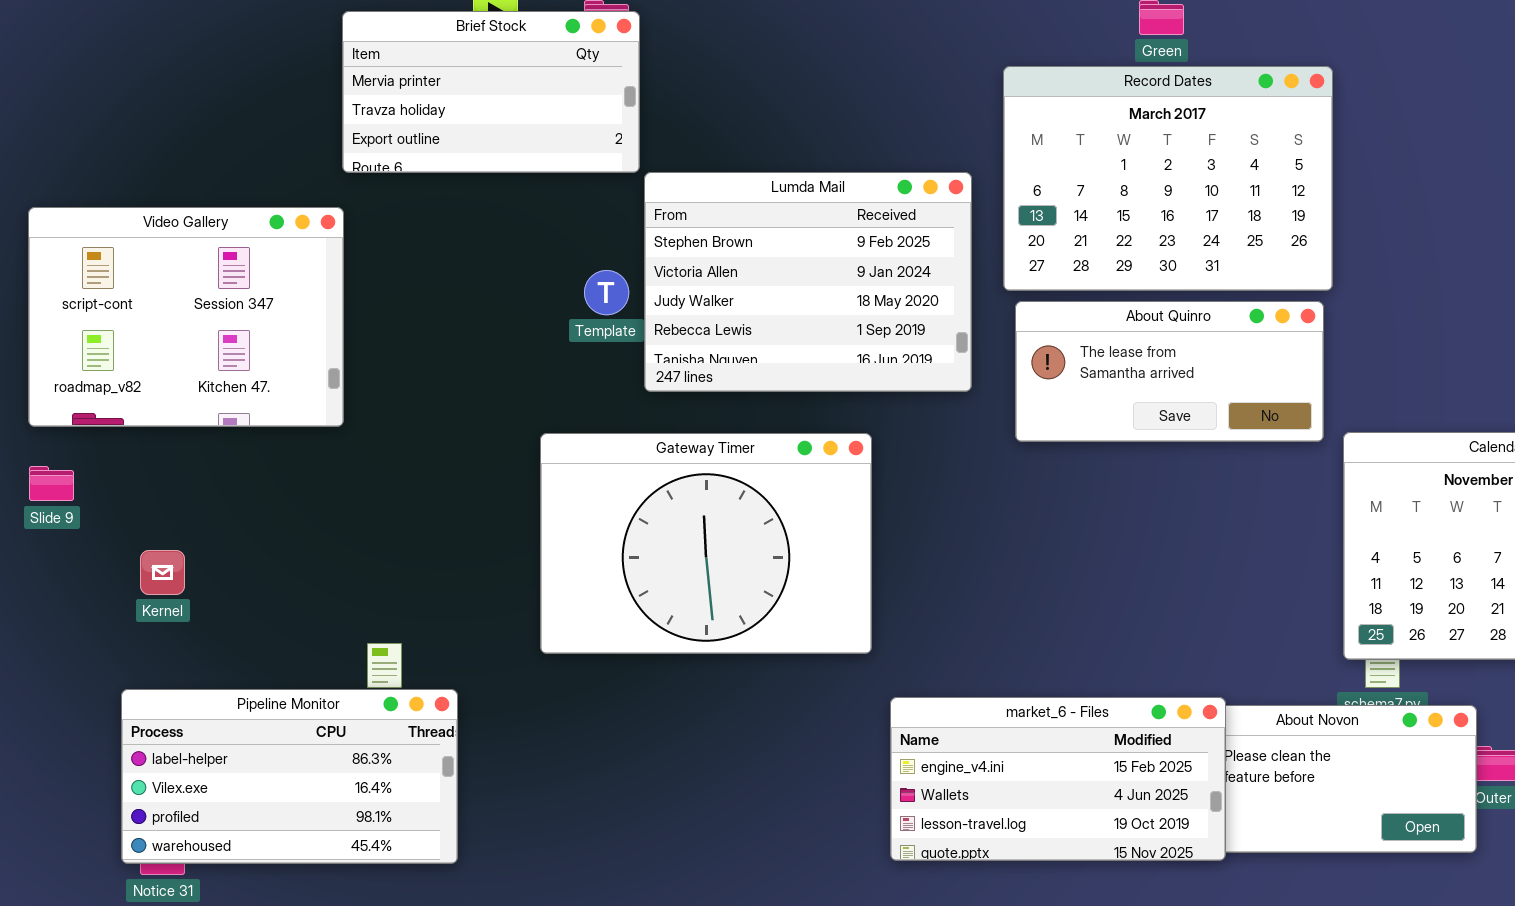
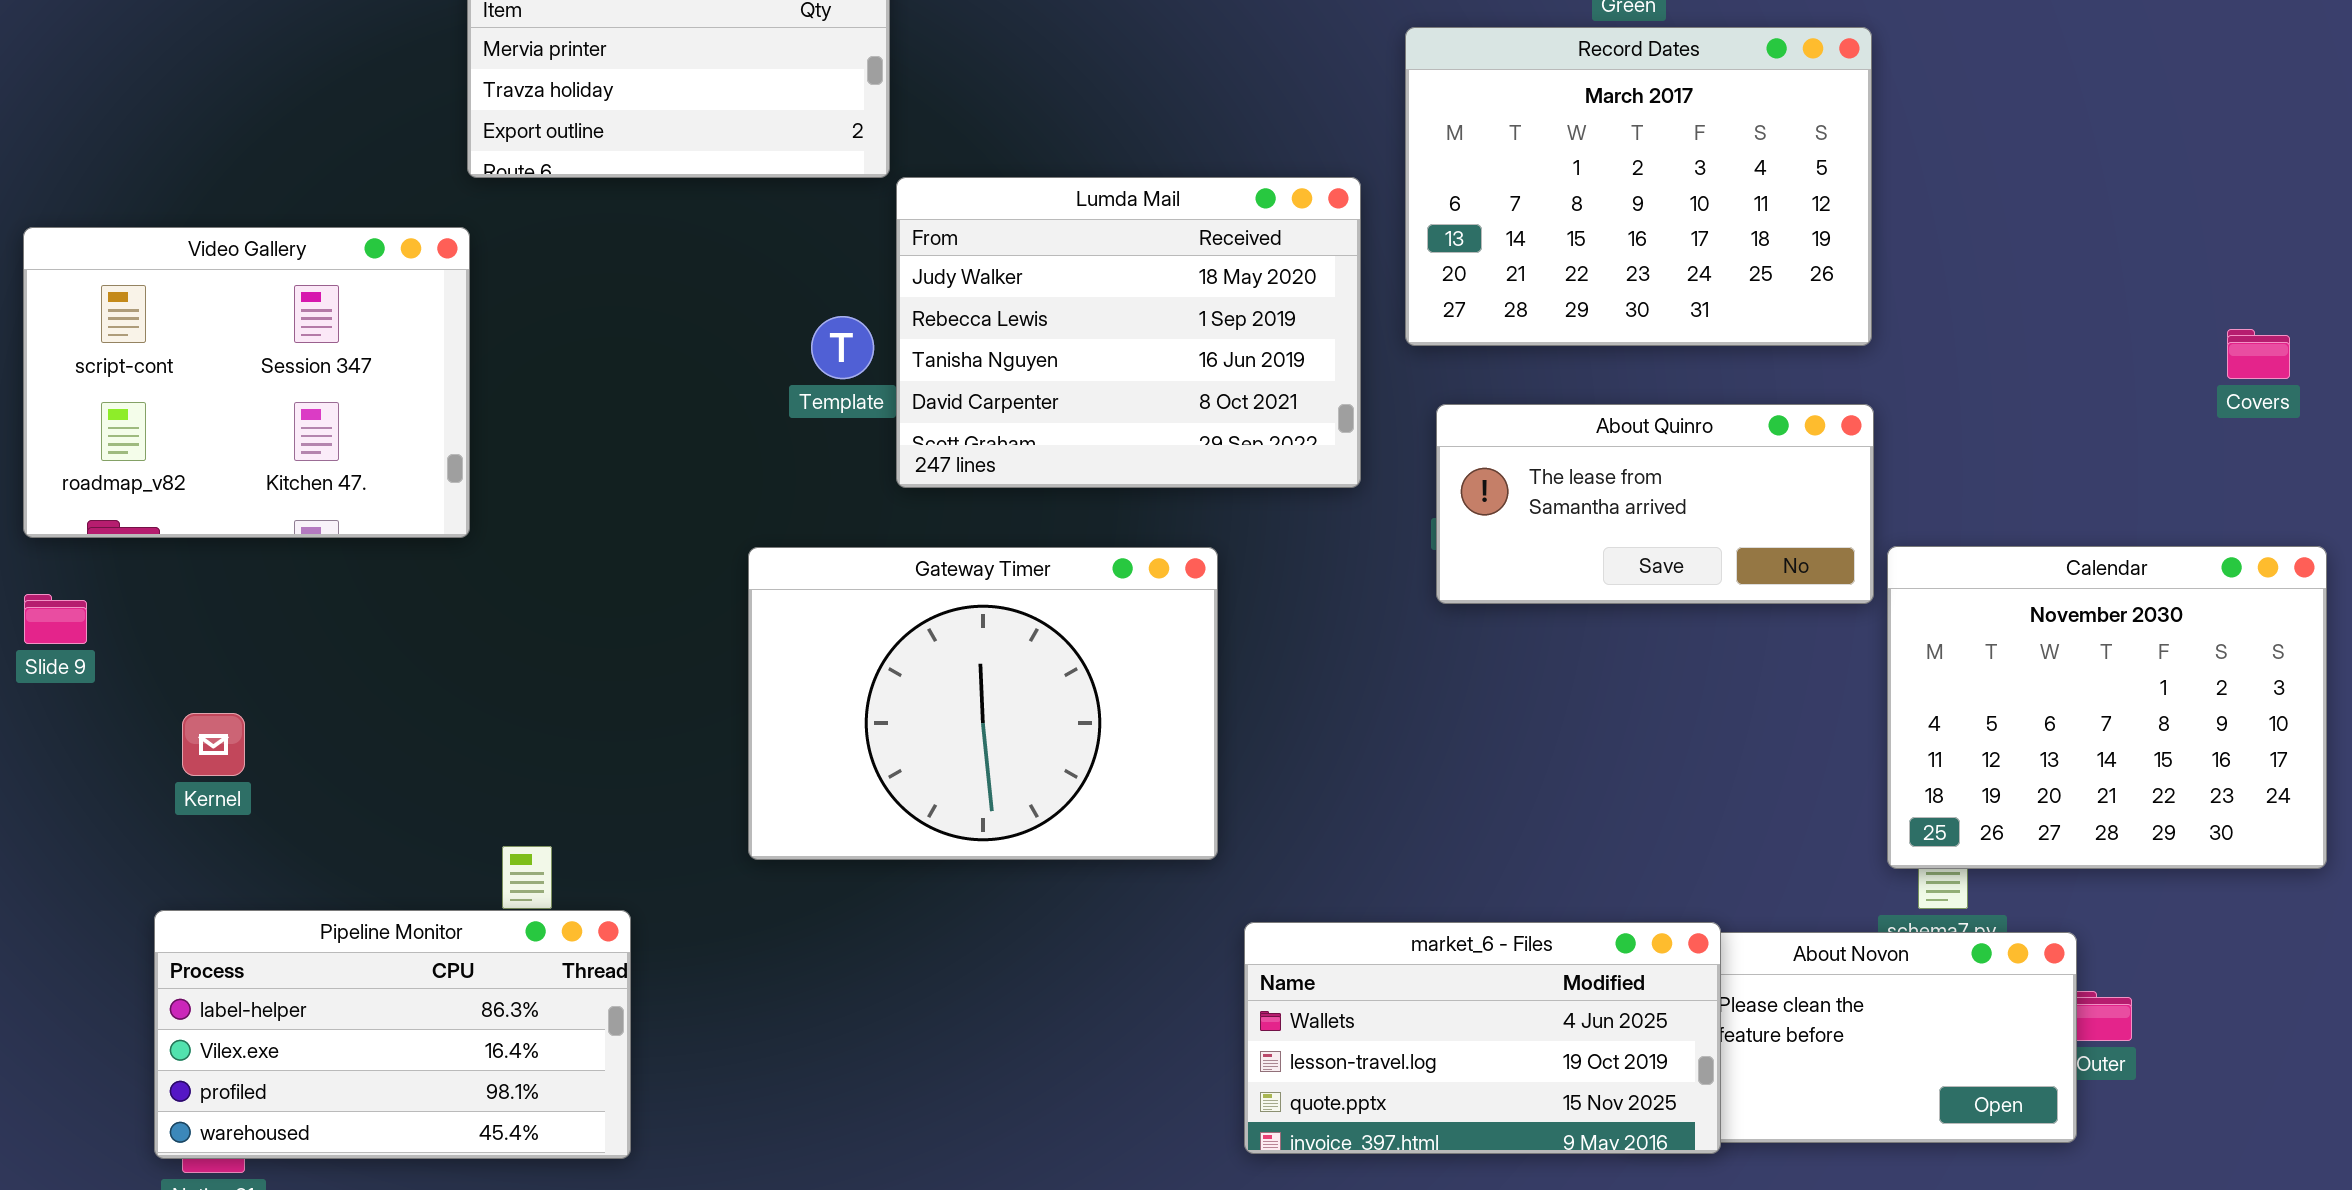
Lumda Mail: [644,172,972,392] -> [896,177,1361,488], scrolled down 2 rows
About Quinro: [1015,301,1324,442] -> [1436,404,1874,604], moved
market_6 - Files: [890,697,1226,861] -> [1244,922,1721,1154], scrolled down 1 row

